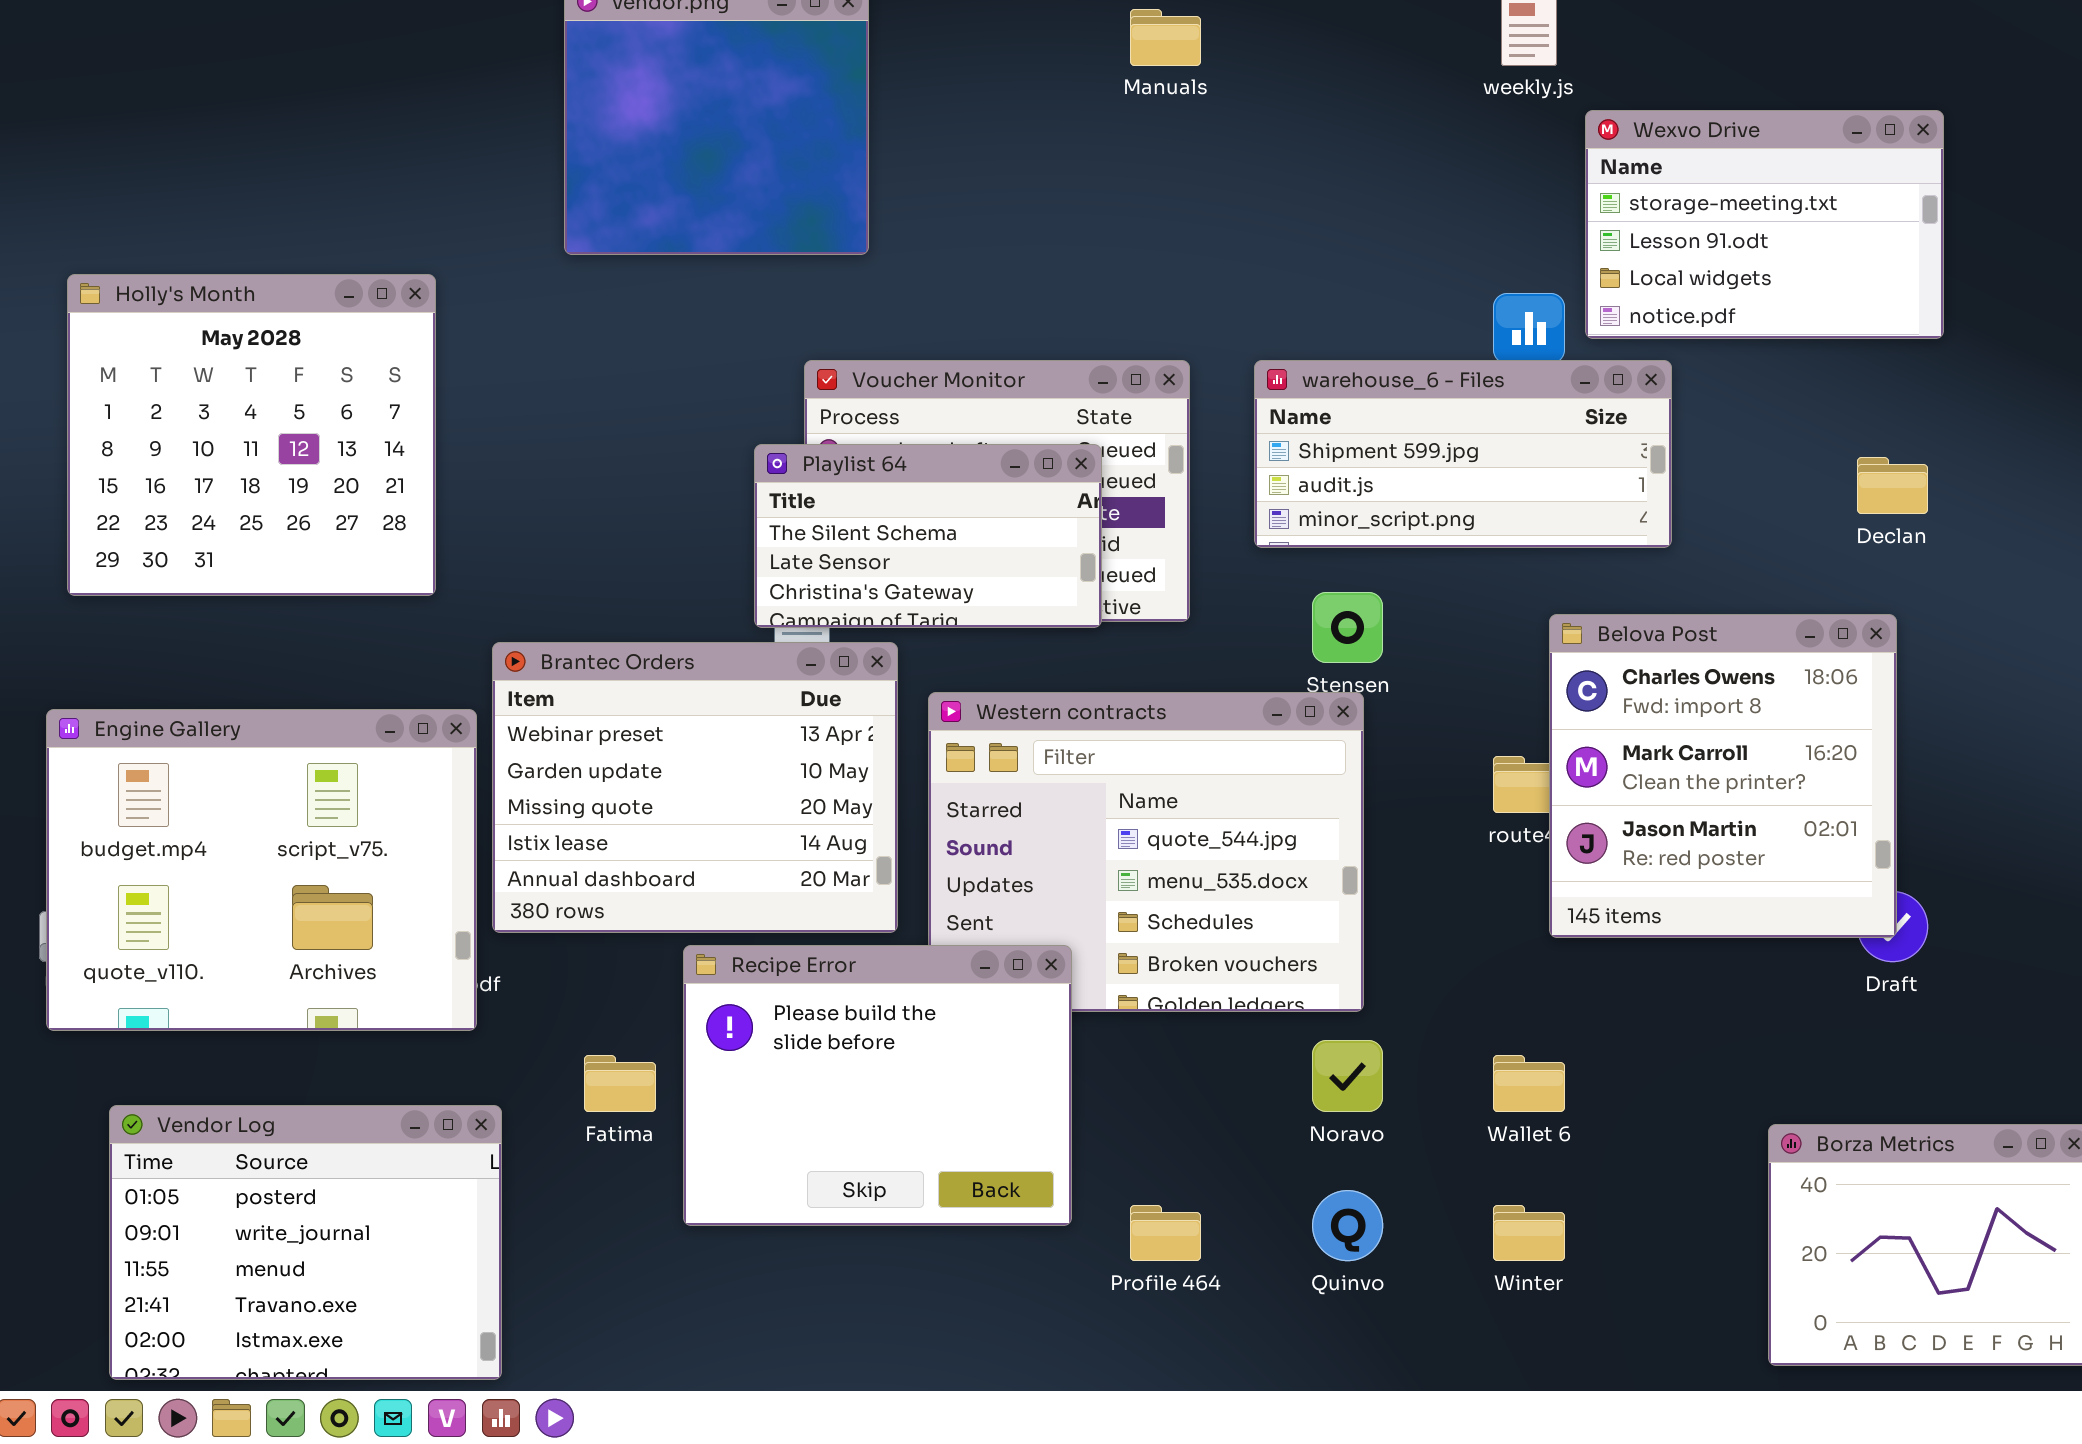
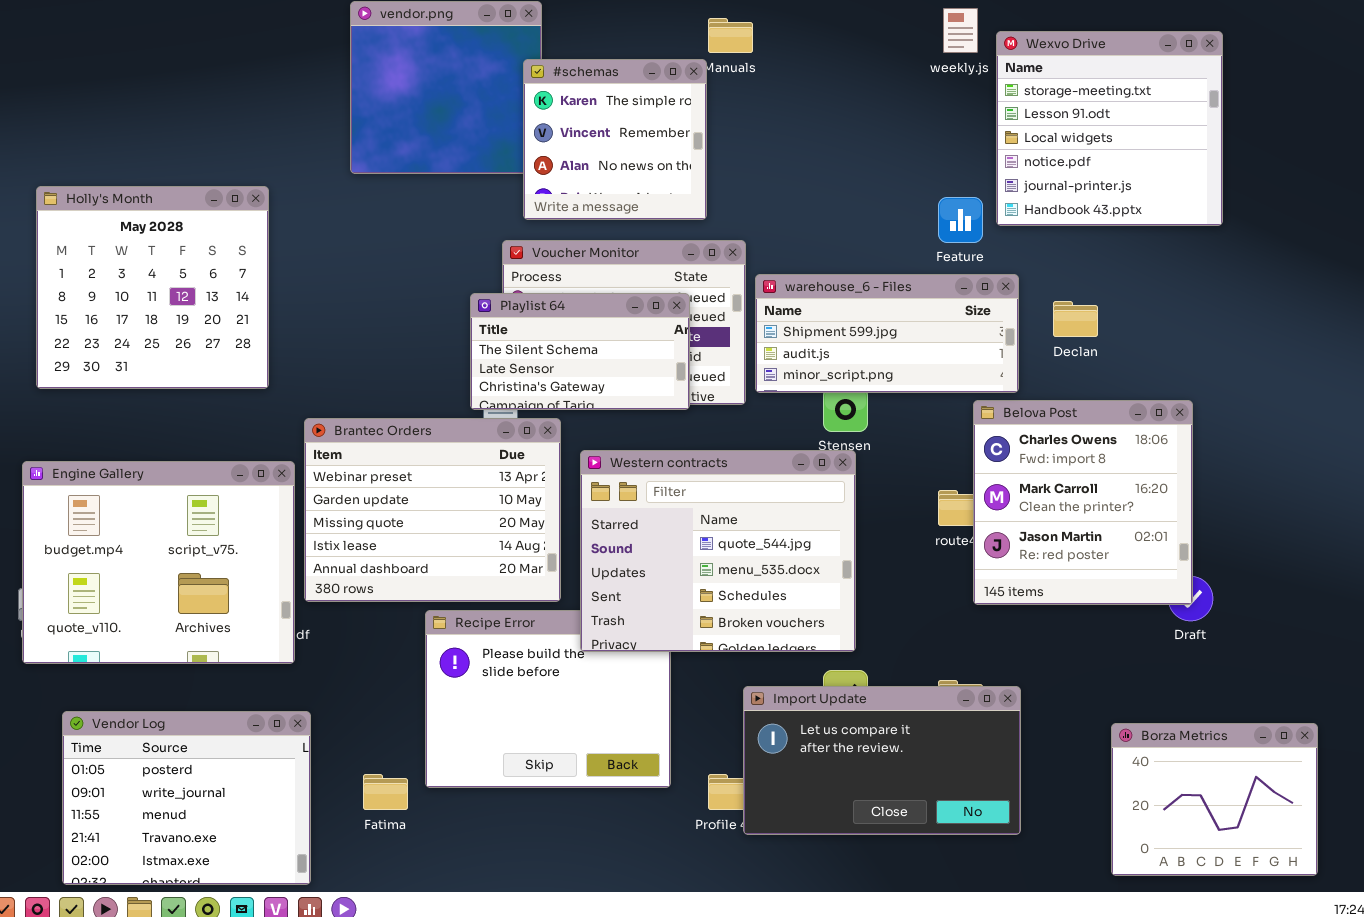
#schemas: none -> [523,59,707,220], opened
Wexvo Drive: [1585,110,1944,339] -> [996,31,1223,226], resized
warehouse_6 - Files: [1254,360,1672,548] -> [755,274,1019,393], moved
Declan: [1857,457,1928,514] -> [1053,301,1098,337], moved
Western contracts: [928,692,1364,1012] -> [580,450,856,652], raised
Fatima: [584,1055,656,1112] -> [363,774,408,810], moved
Import Update: none -> [743,686,1021,835], opened

